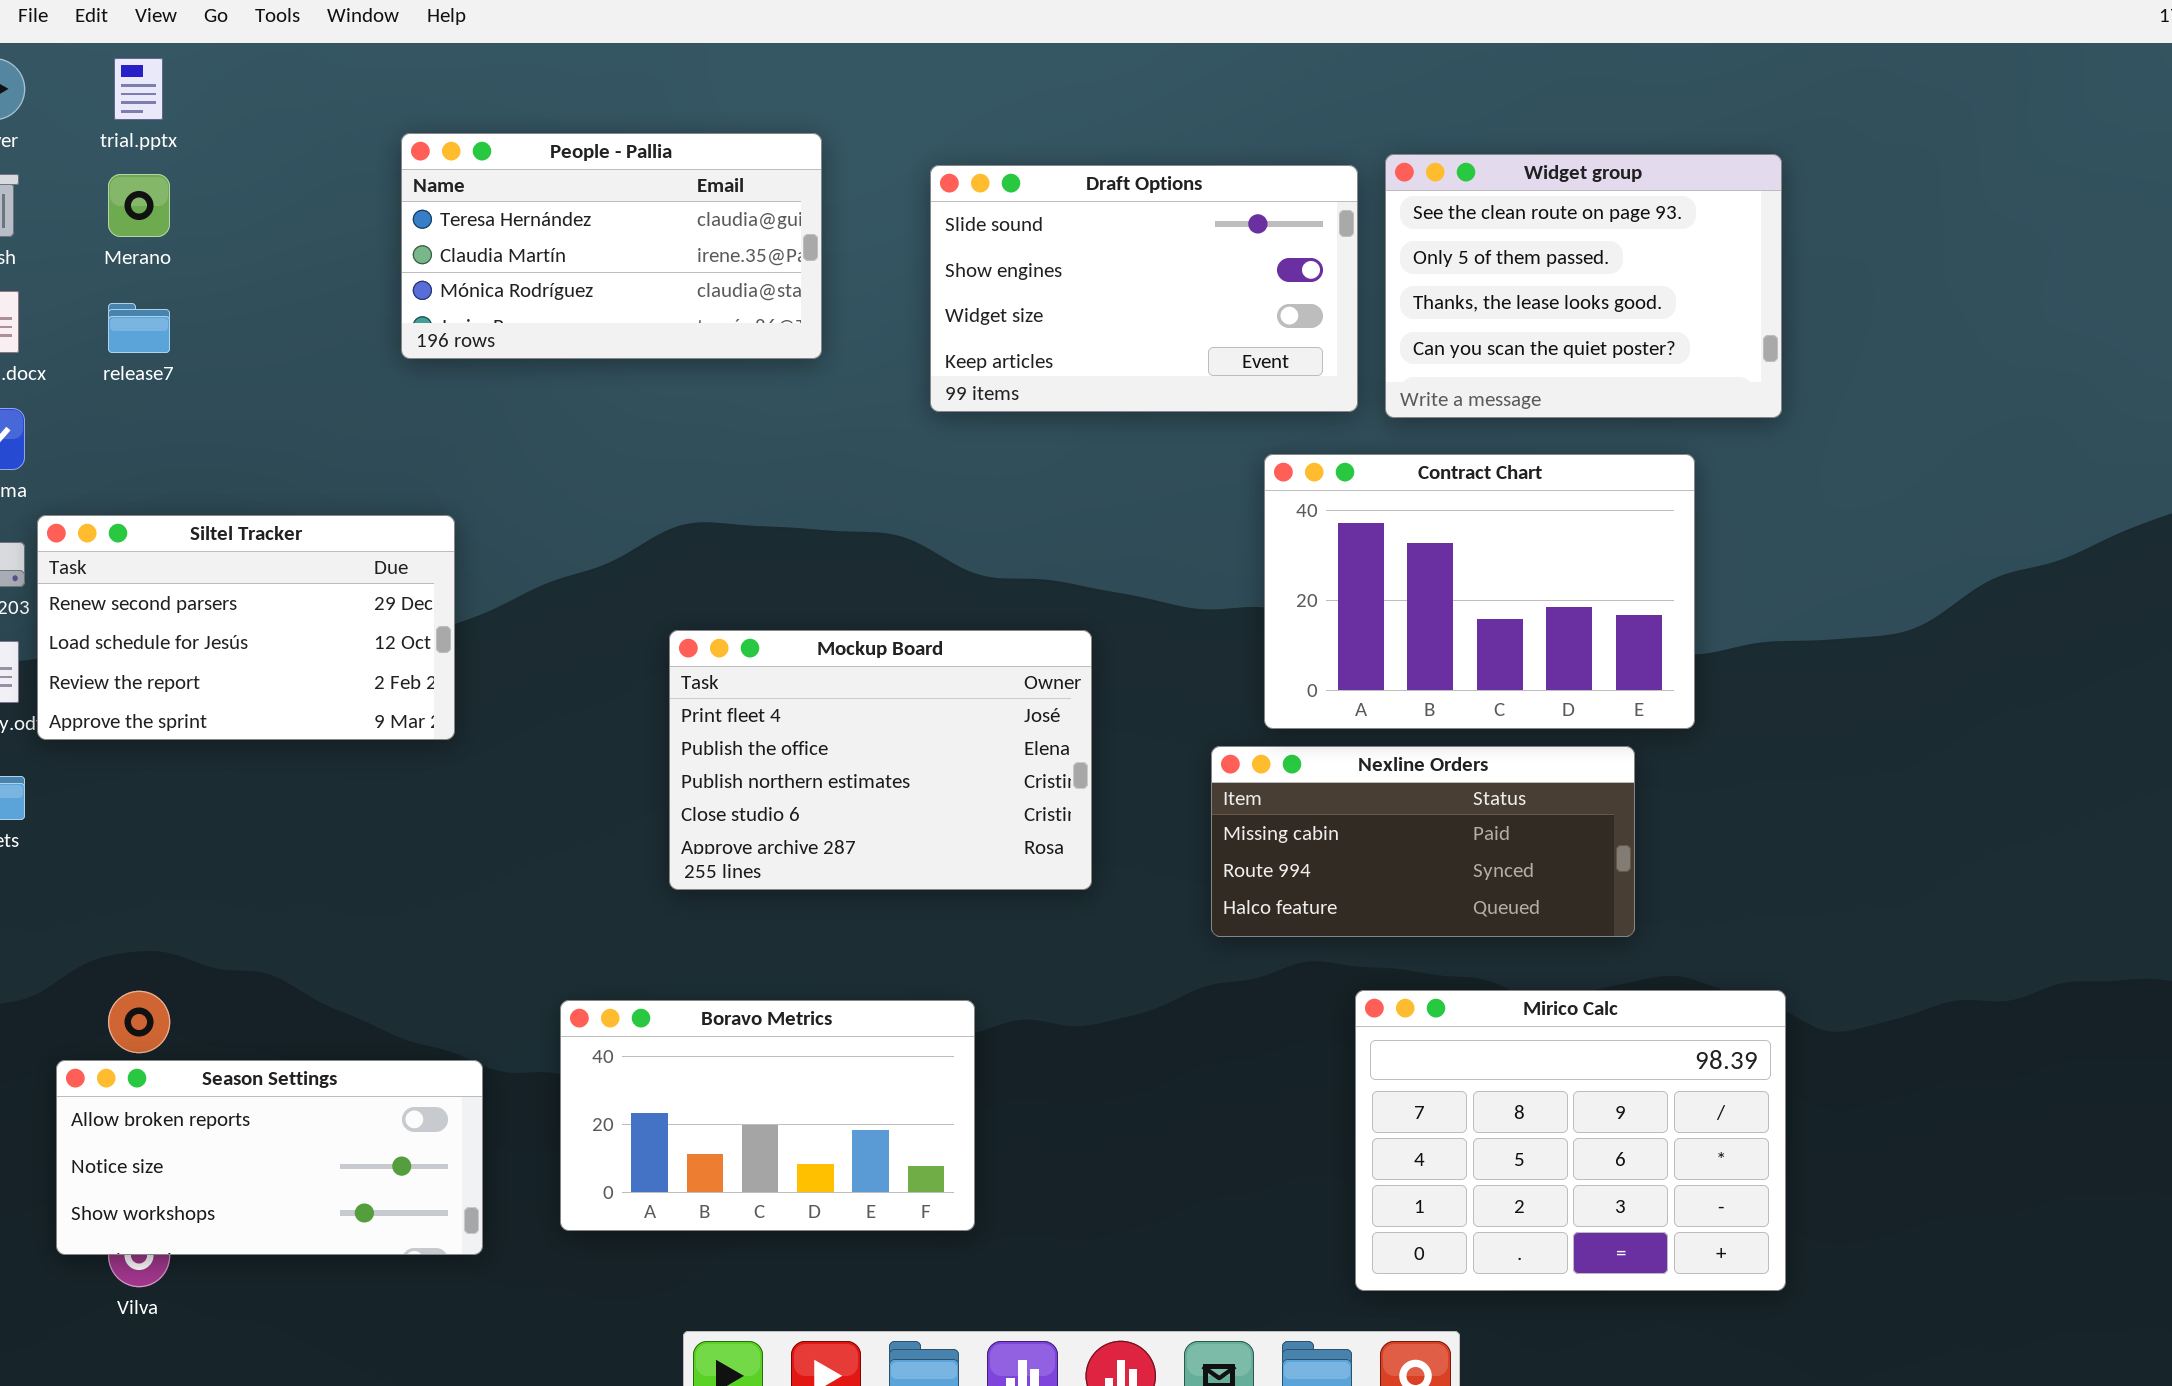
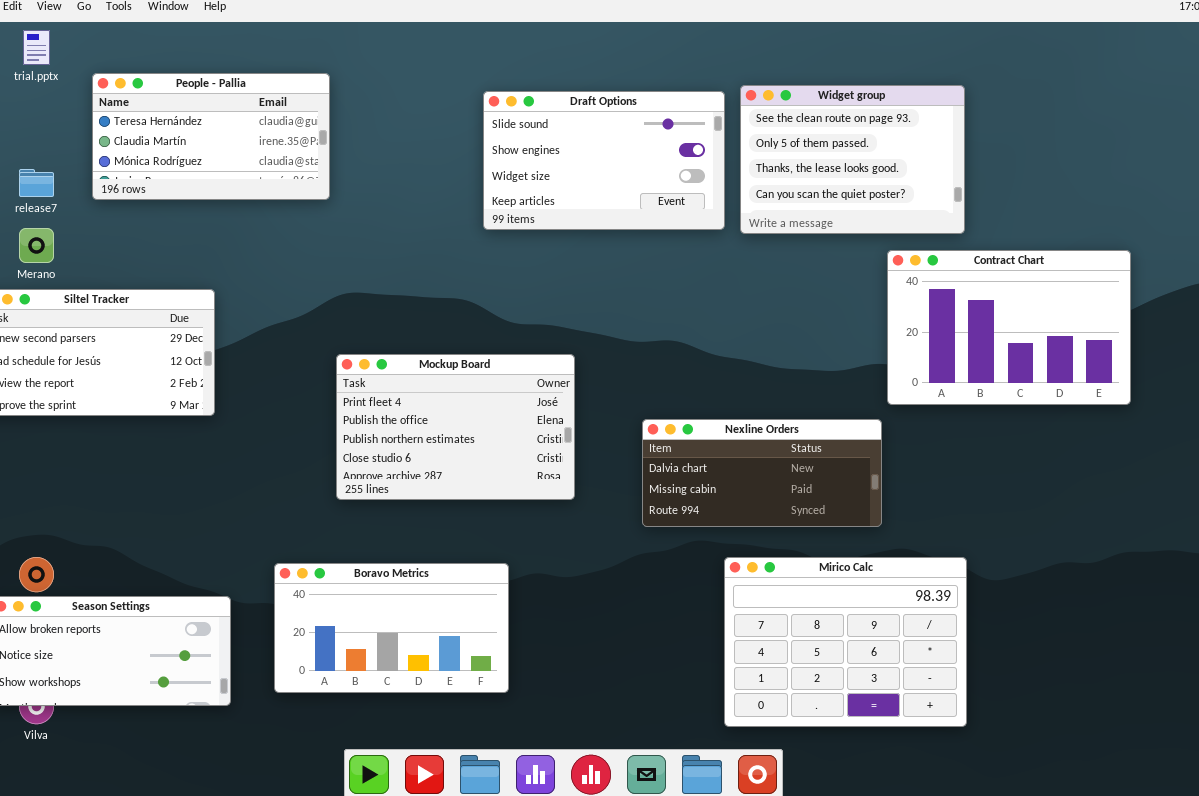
People - Pallia: [401,133,822,359] -> [92,73,330,200], moved
Merano: [108,174,170,237] -> [19,228,54,263], moved
Contract Chart: [1264,454,1695,729] -> [887,250,1131,405], moved
Nexline Orders: [1211,746,1635,937] -> [642,419,882,527], scrolled up 1 row

